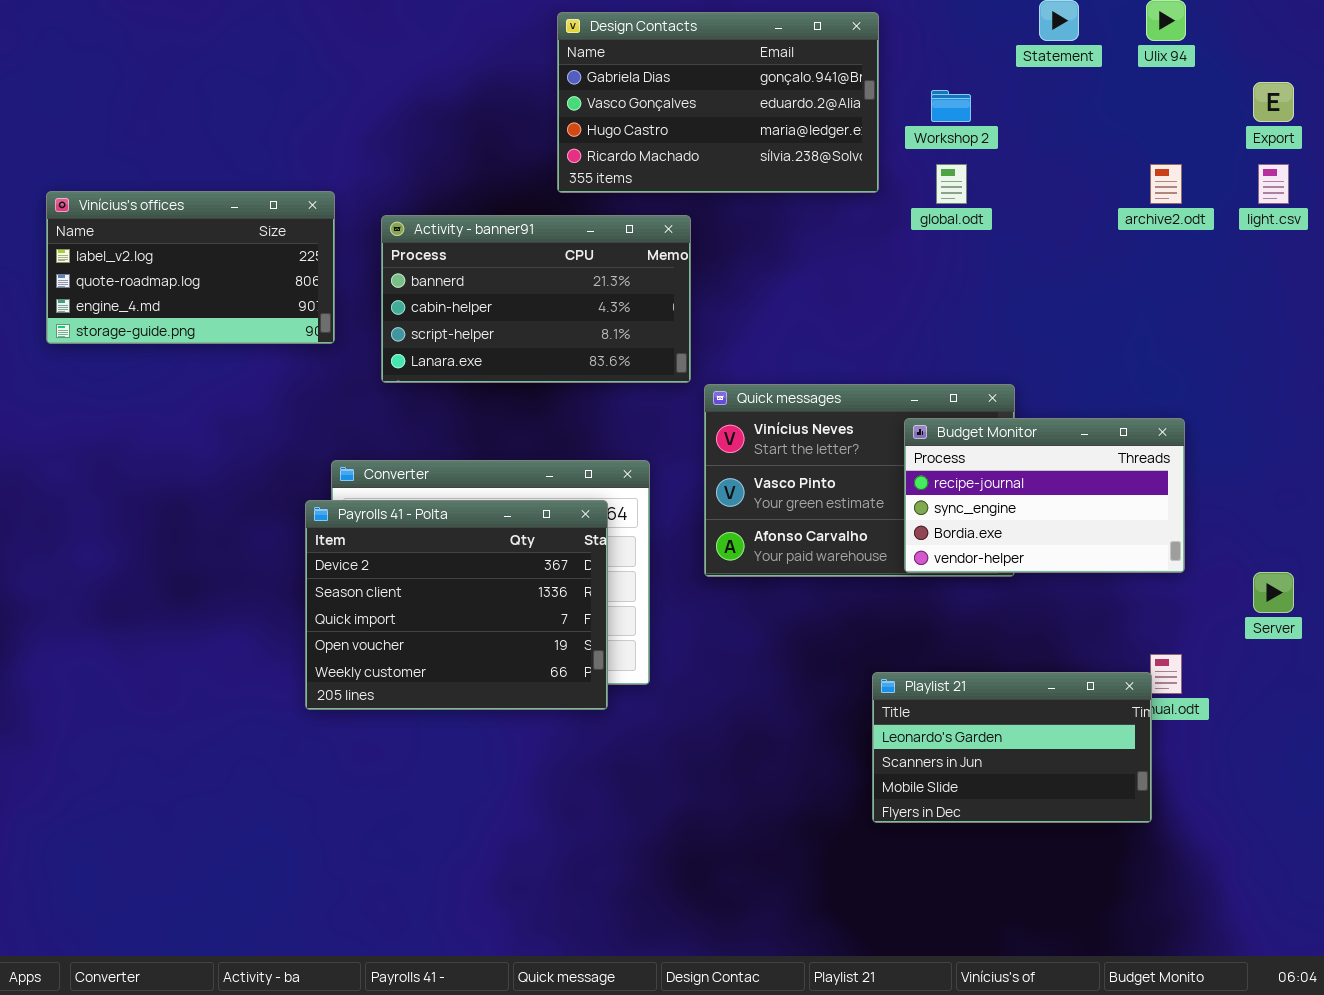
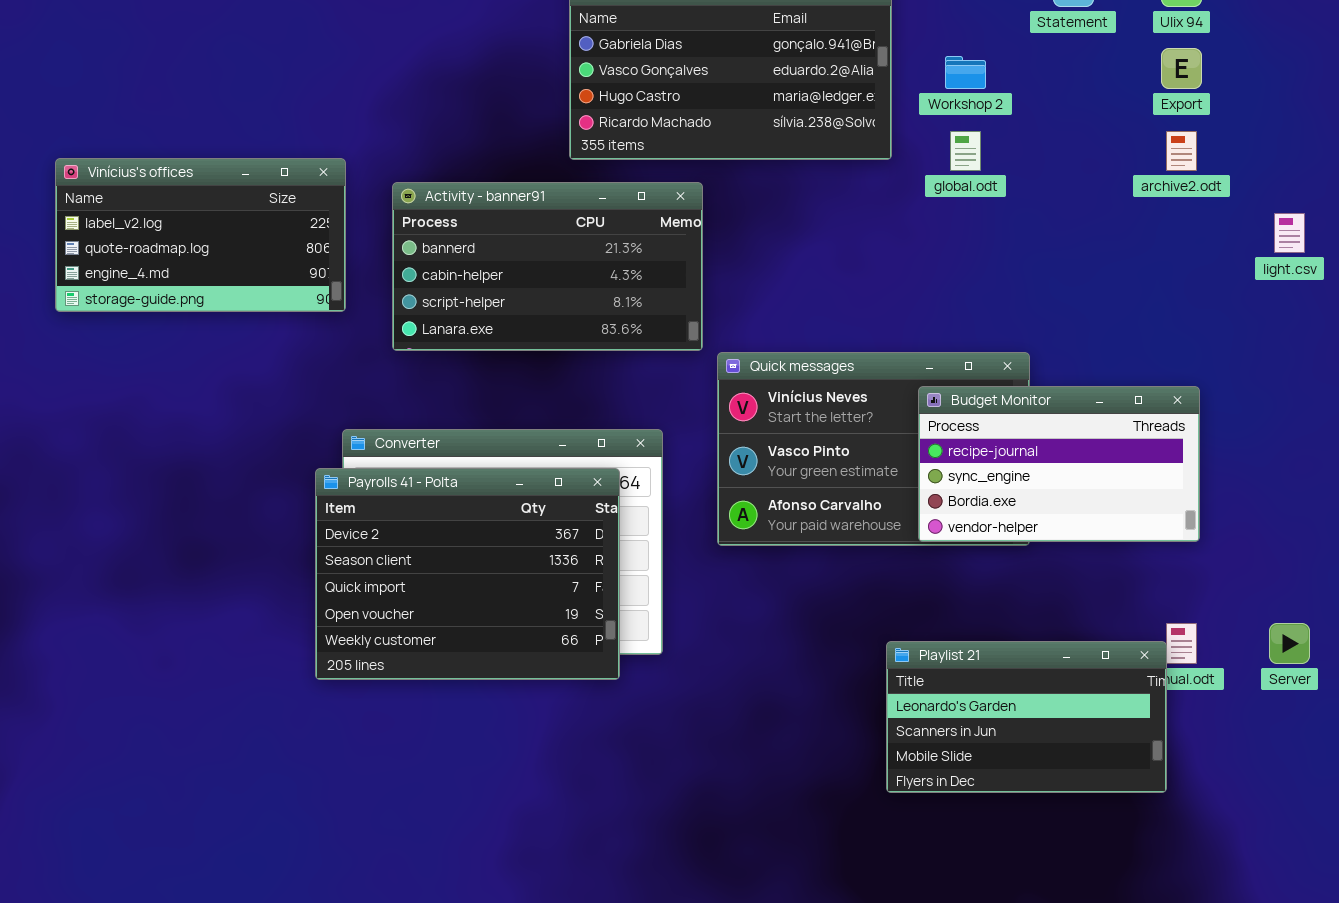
Export: [1253,82,1294,122] -> [1161,48,1202,89], moved
light.csv: [1258,164,1289,204] -> [1274,213,1305,253], moved
Server: [1253,572,1294,613] -> [1269,623,1310,664], moved

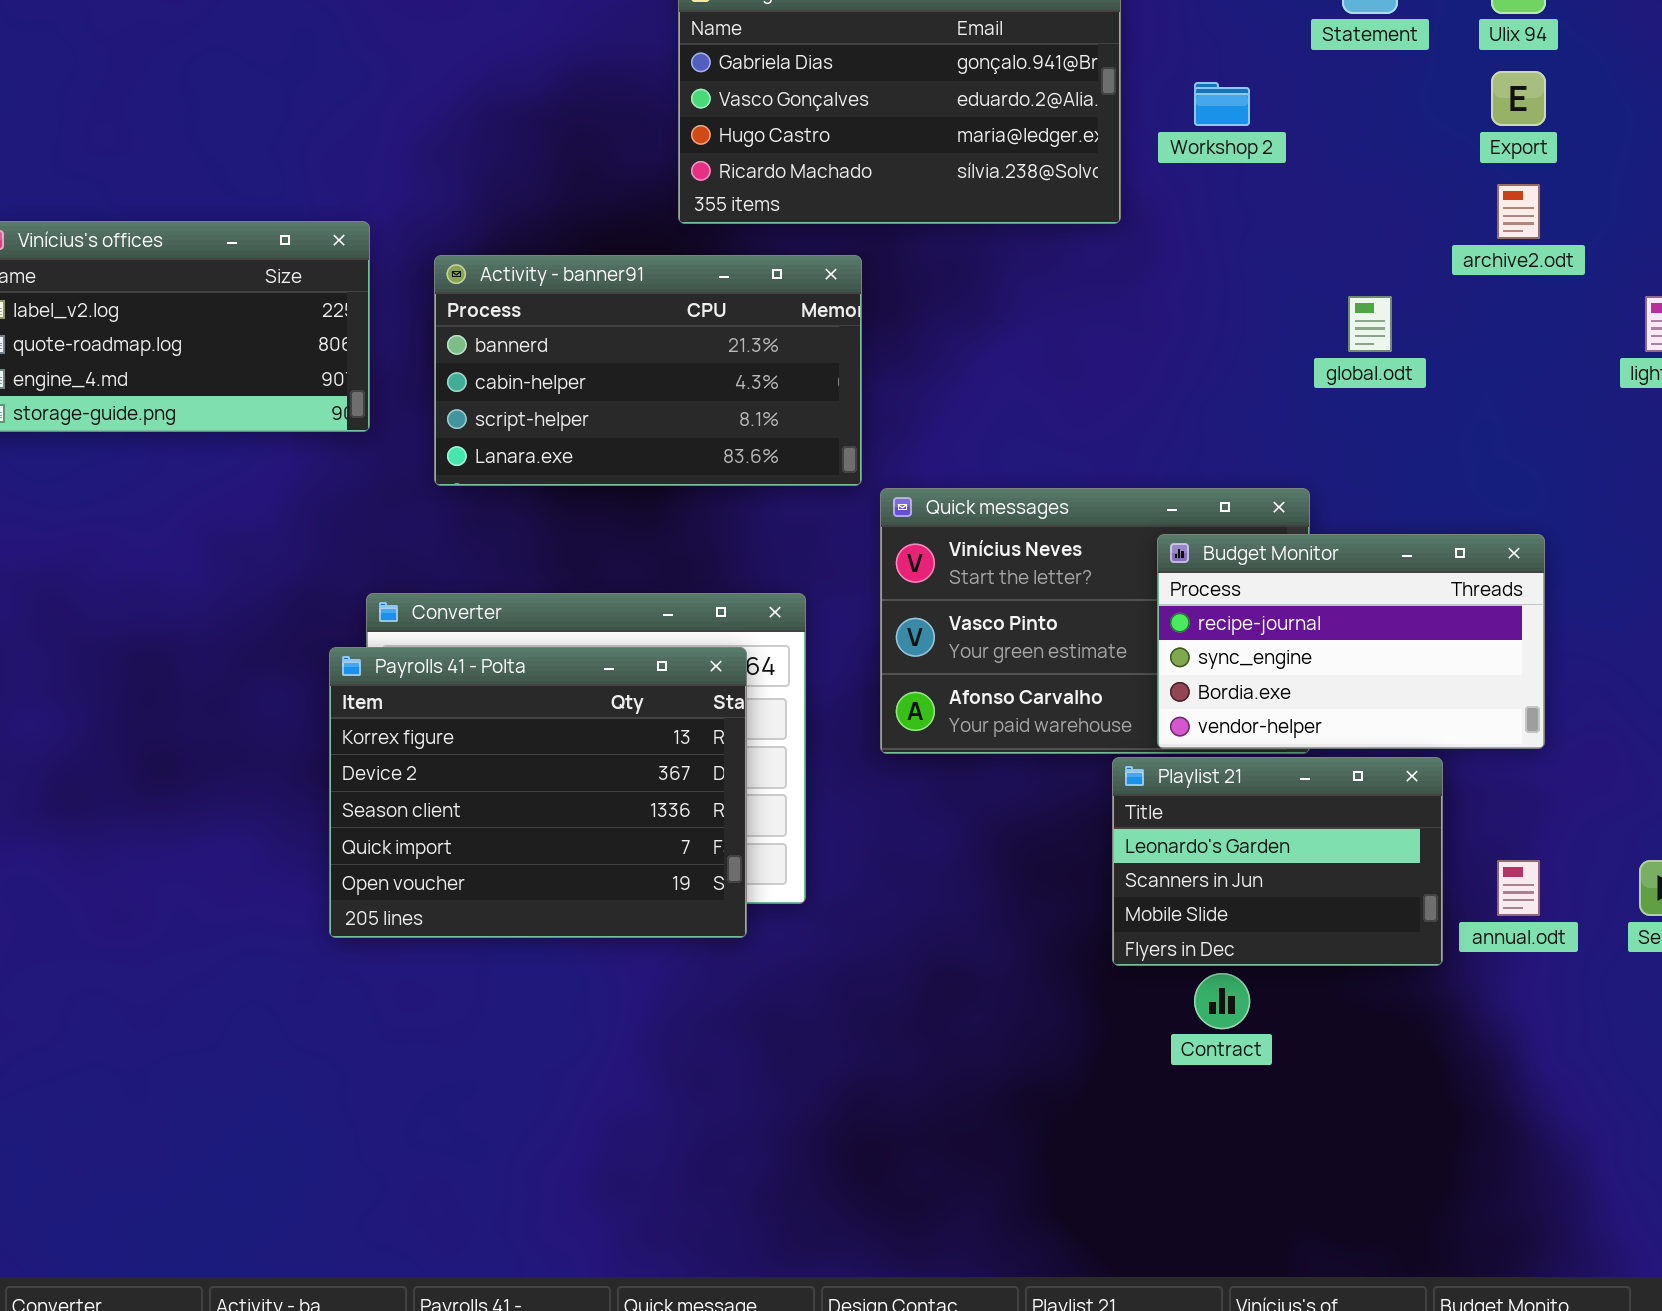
global.odt: [950,131,981,171] -> [1348,296,1392,352], moved
Payrolls 41 - Polta: [315,468,620,680] -> [329,647,747,938], scrolled up 1 row
Playlist 21: [886,641,1167,793] -> [1112,757,1443,966], moved, resized

